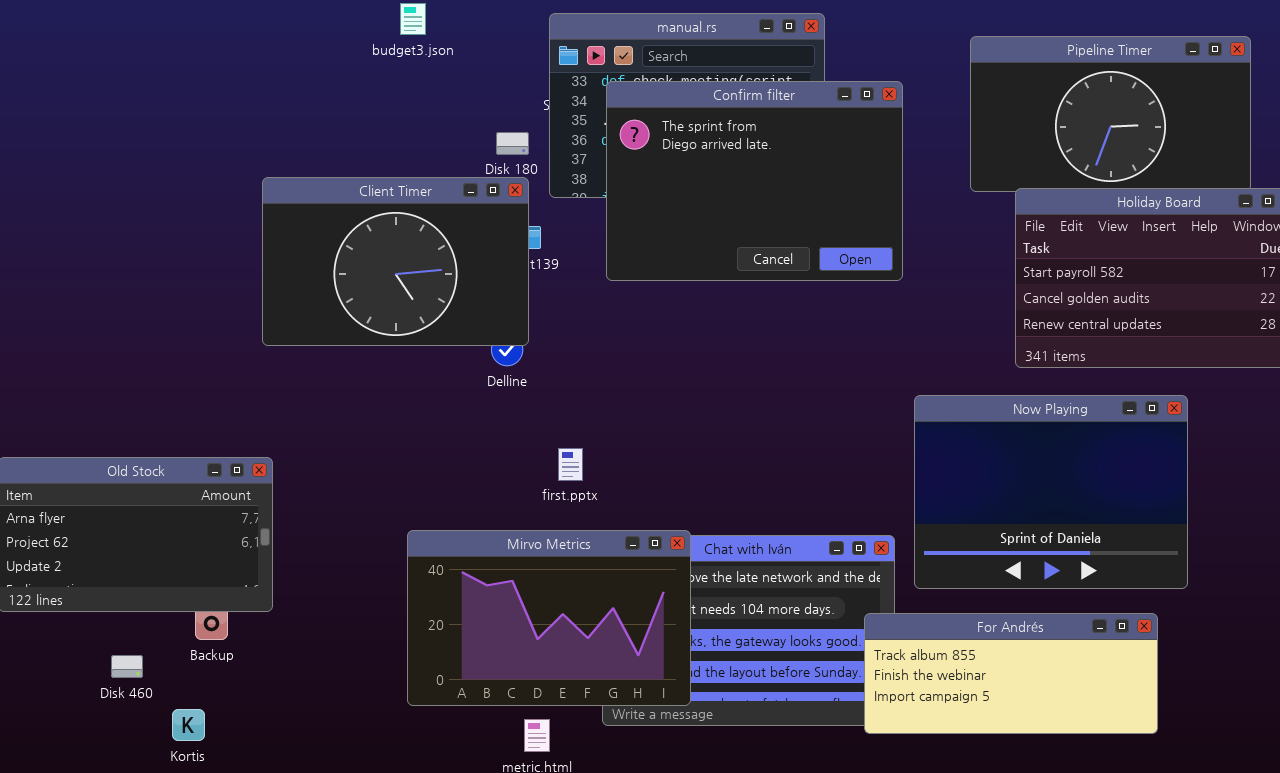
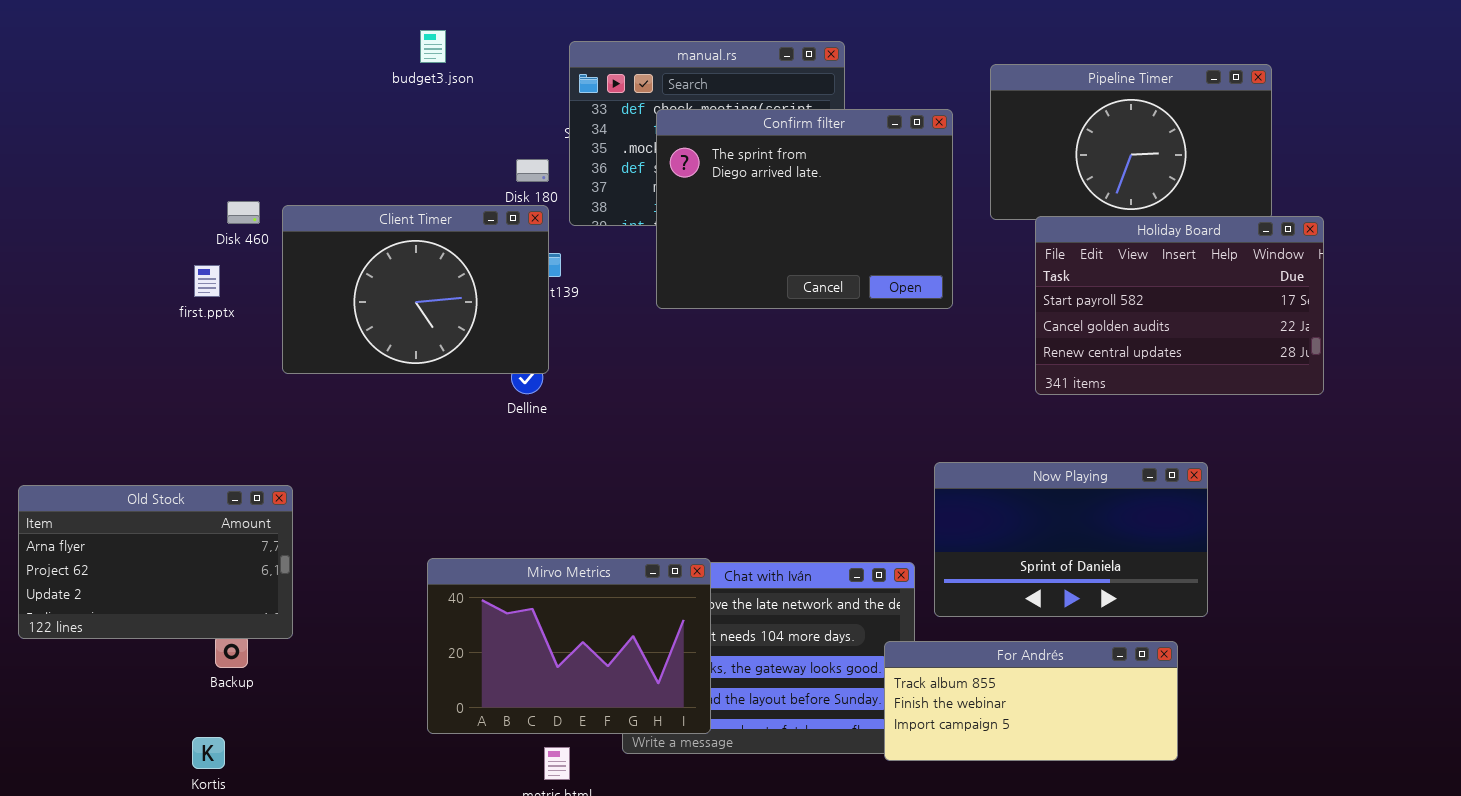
Confirm filter: [606,81,903,281] -> [656,109,953,309], moved
Now Playing: [914,395,1188,589] -> [934,462,1208,617], resized
first.pptx: [558,448,583,481] -> [194,265,220,297], moved
Disk 460: [111,655,143,678] -> [227,201,260,224], moved

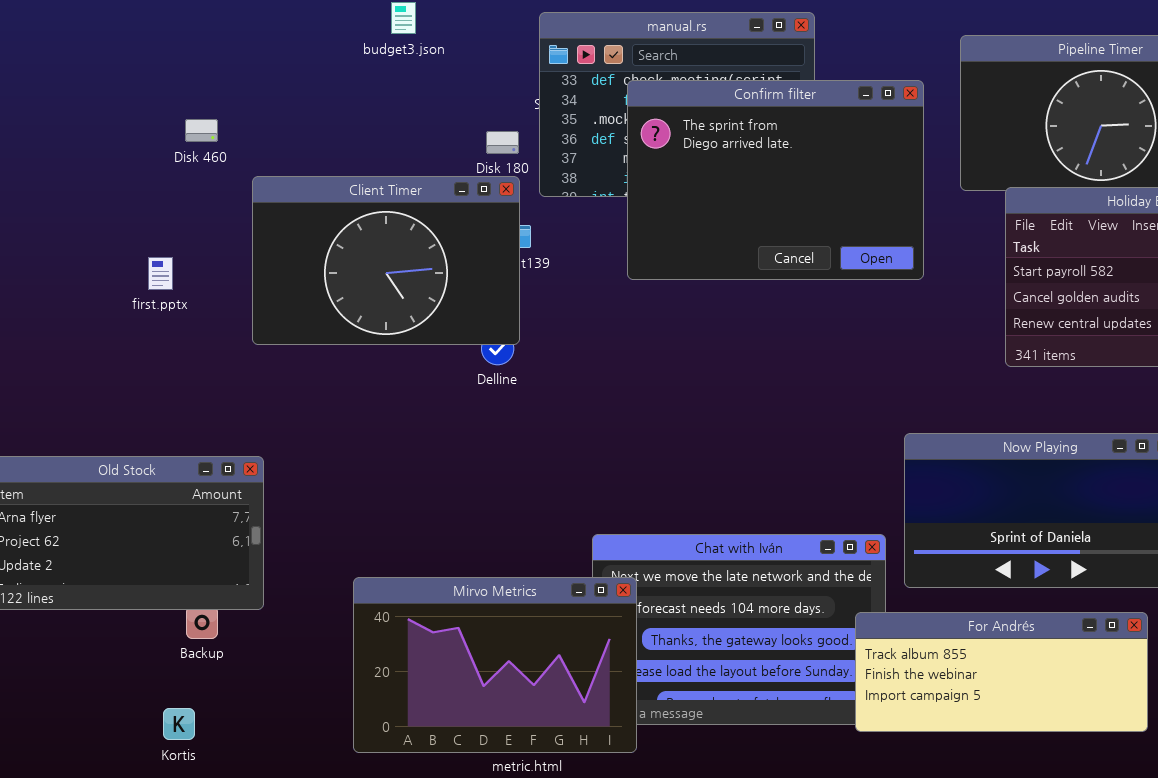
Disk 460: [227,201,260,224] -> [185,119,218,142], moved
first.pptx: [194,265,220,297] -> [148,257,173,290], moved
Mirvo Metrics: [427,558,711,734] -> [353,577,637,753], moved

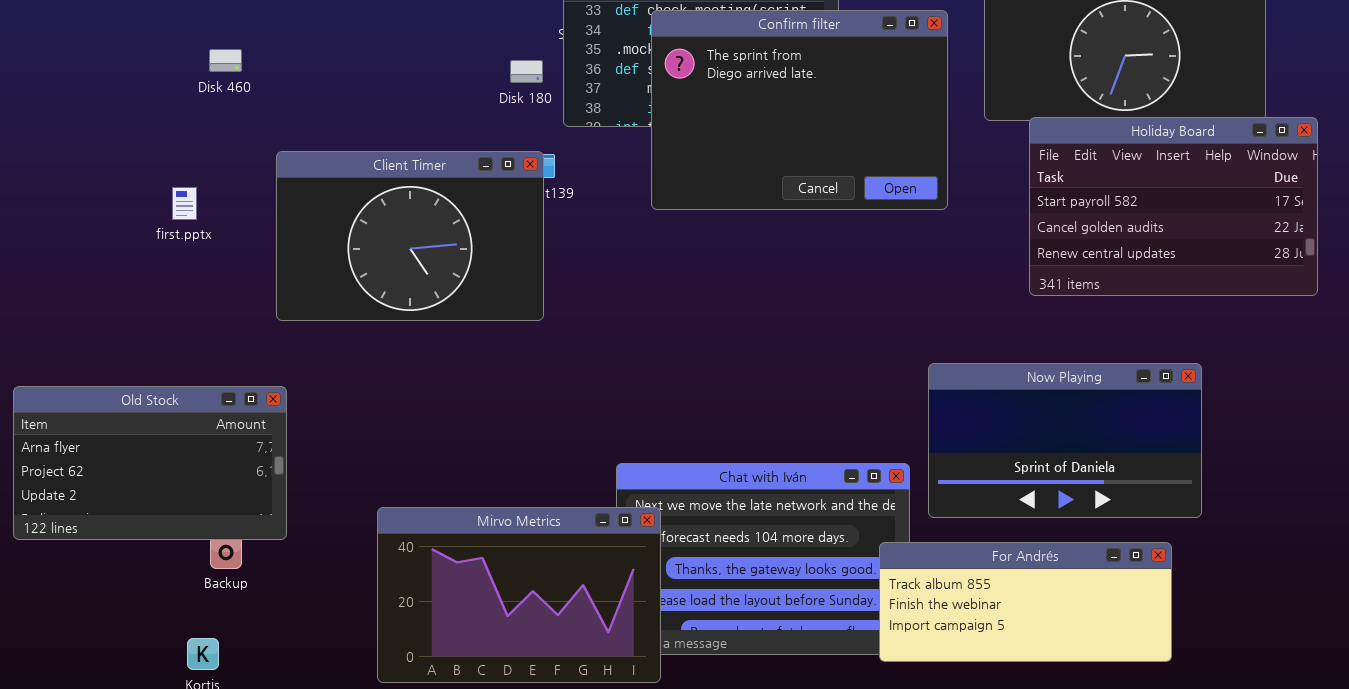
Client Timer: [252,176,520,345] -> [276,151,544,321], moved

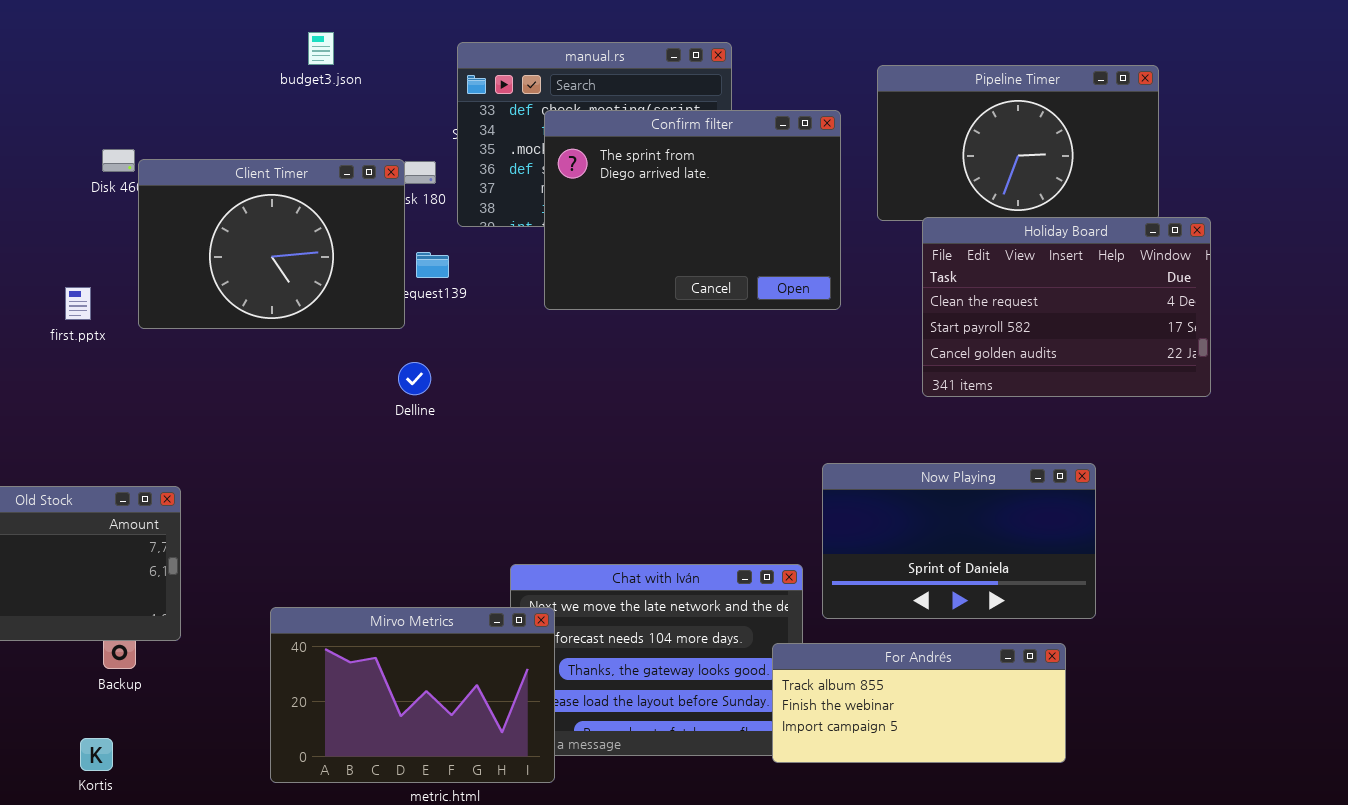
Holiday Board: [1029,117,1318,296] -> [922,217,1211,397], scrolled up 1 row
Client Timer: [276,151,544,321] -> [138,159,405,329], moved

